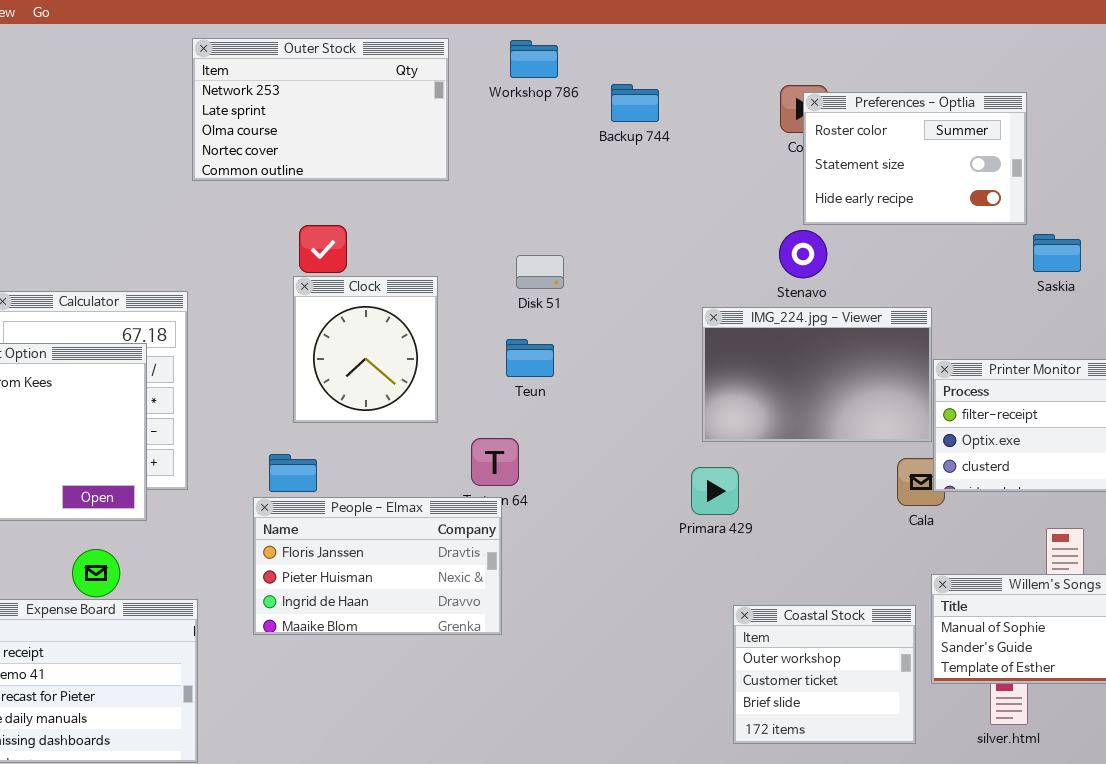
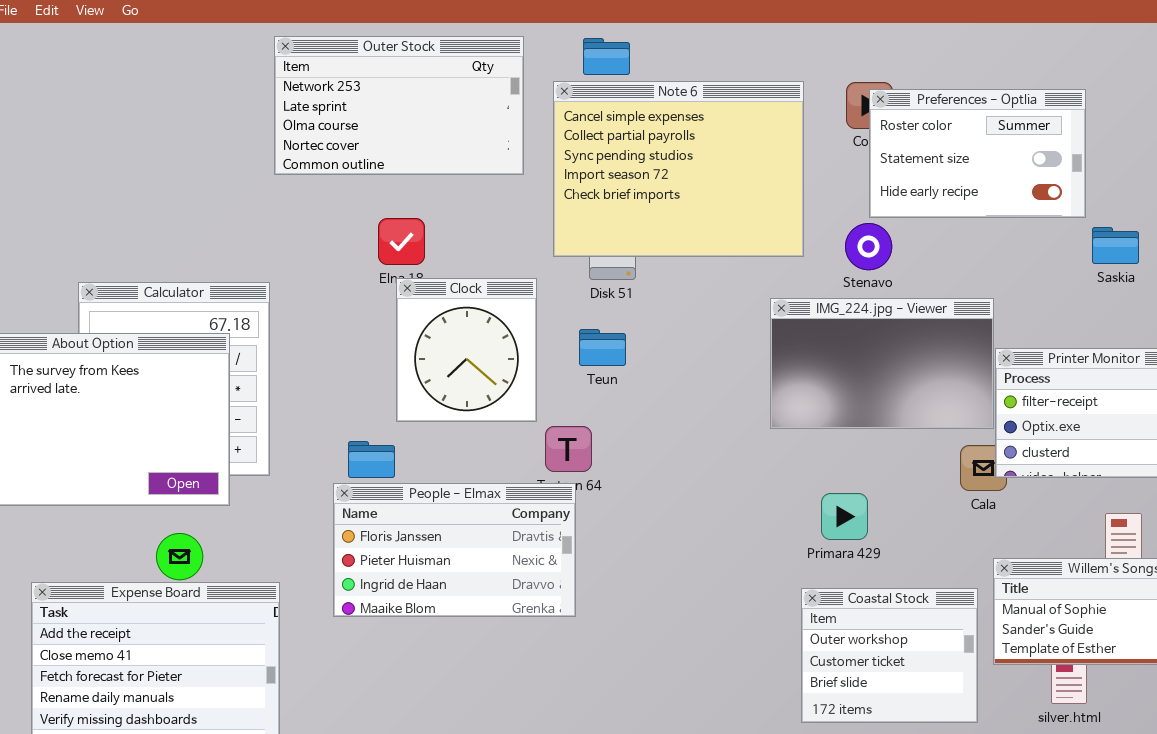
Note 6: none -> [553,81,804,257], opened
Clock: [293,276,438,423] -> [396,278,537,422], moved
Primara 429: [691,467,739,515] -> [821,493,868,540], moved

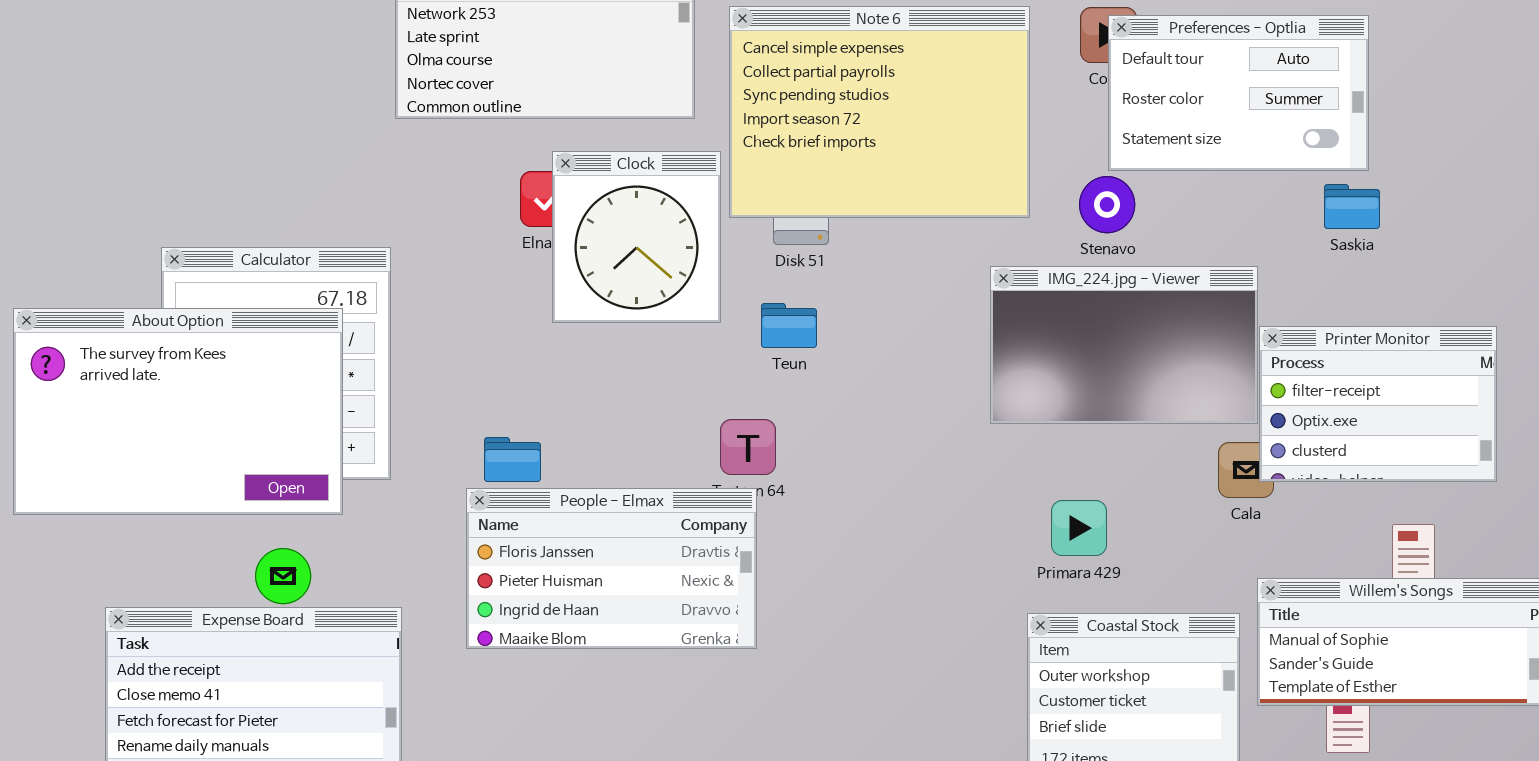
Preferences - Optlia: [869,89,1086,218] -> [1108,15,1369,171], scrolled up 1 row
Saskia: [1092,227,1139,264] -> [1324,184,1380,229], moved
Clock: [396,278,537,422] -> [552,151,721,323], moved

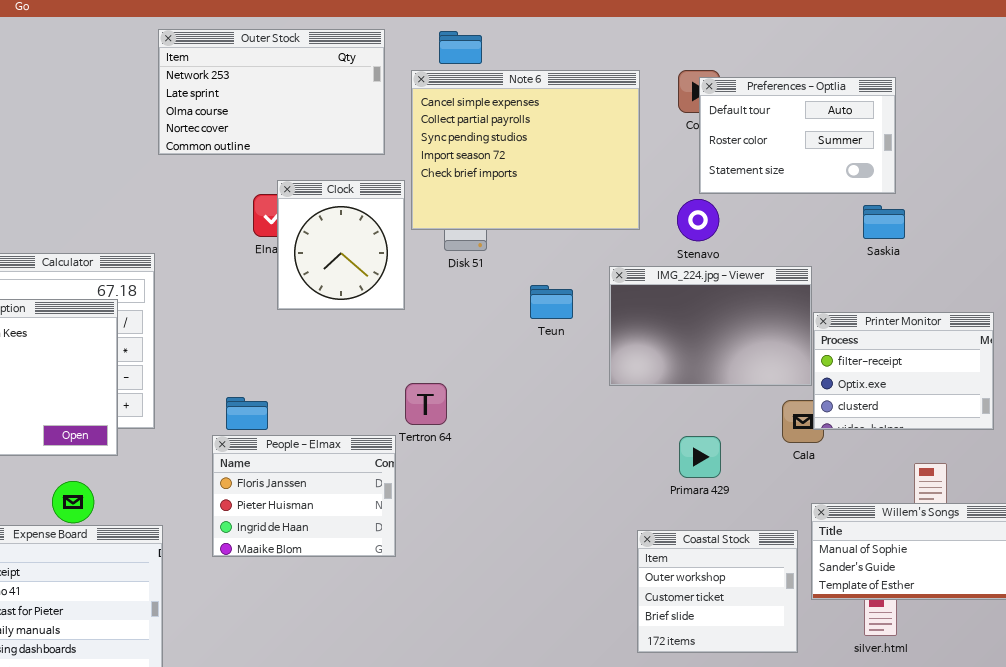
Teun: [761,303,817,348] -> [530,285,573,319], moved
People - Elmax: [466,488,757,649] -> [212,435,396,557], resized
Primara 429: [1051,500,1107,556] -> [679,436,721,478], moved

